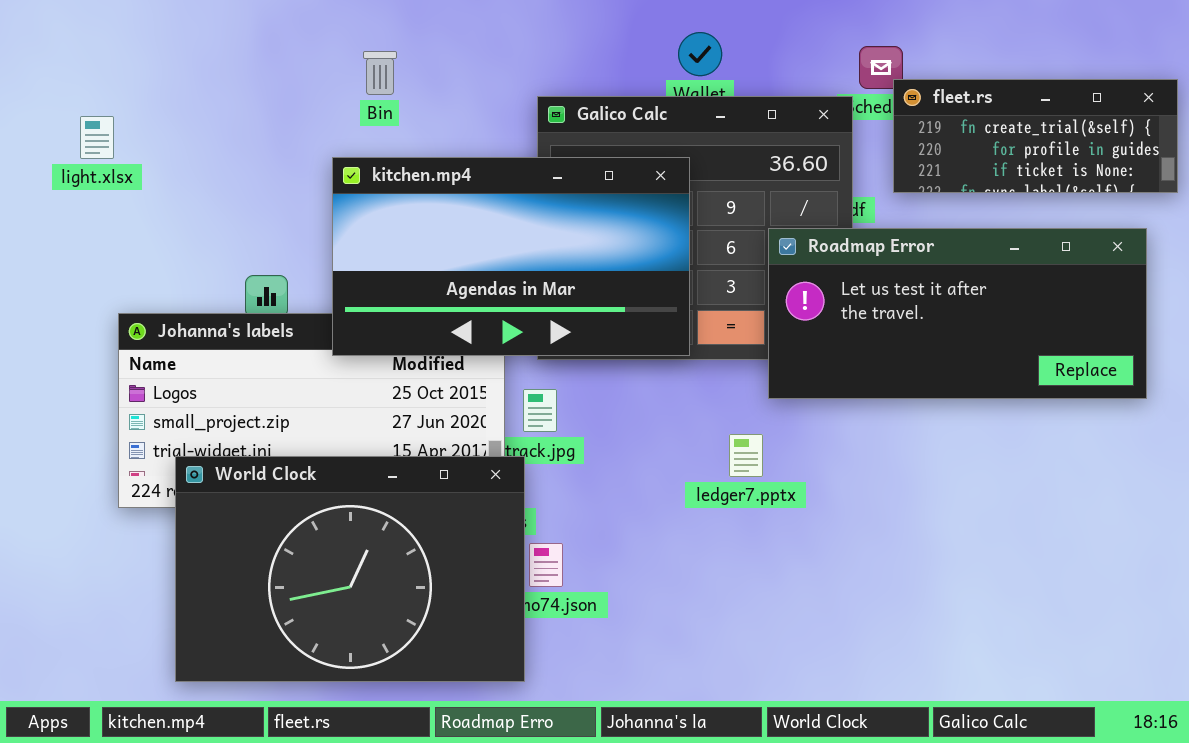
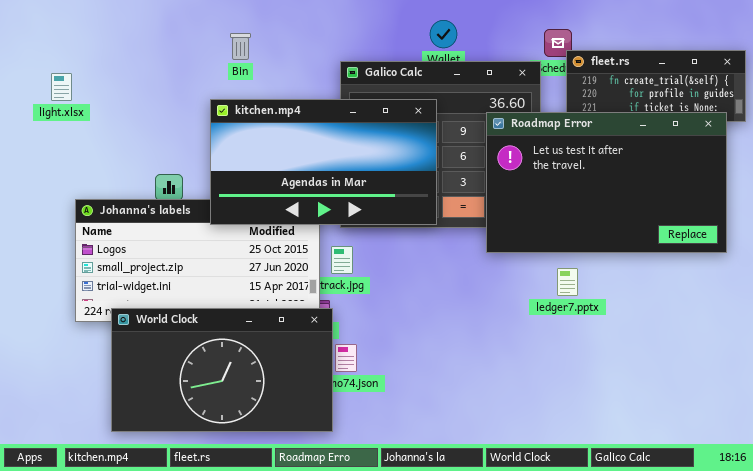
Roadmap Error: [768,228,1147,399] -> [486,112,727,253], resized
ledger7.pptx: [729,434,763,477] -> [557,268,578,296], moved
World Clock: [175,456,525,682] -> [111,308,333,432], resized

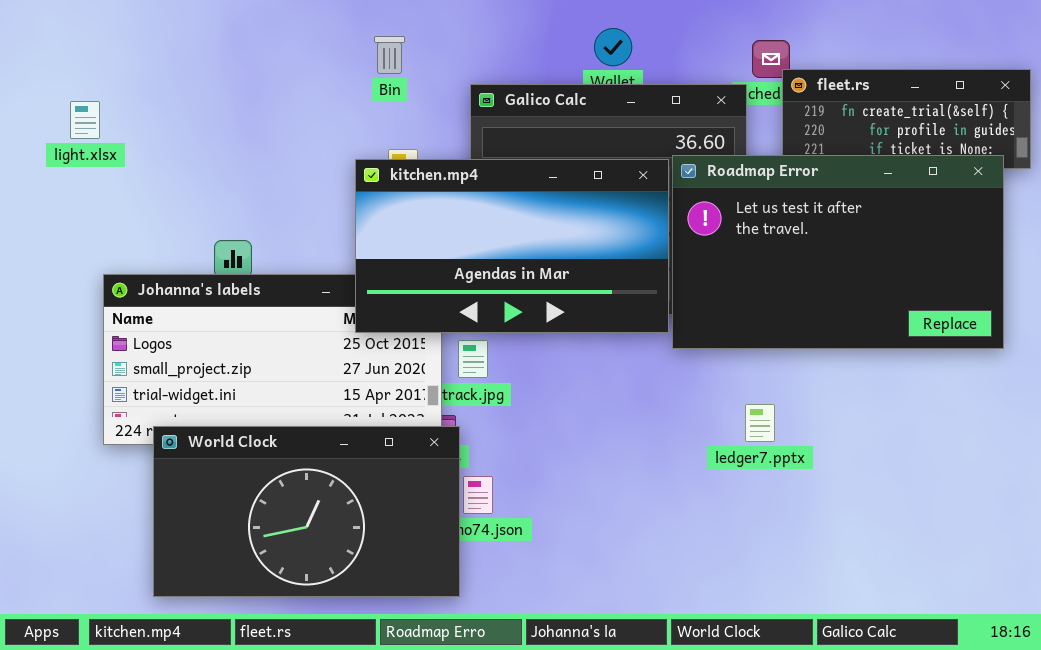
Bin: [230,33,251,60] -> [374,36,405,74], moved
kitchen.mp4: [210,99,437,225] -> [355,159,669,333], moved
ledger7.pptx: [557,268,578,296] -> [745,404,775,442], moved

